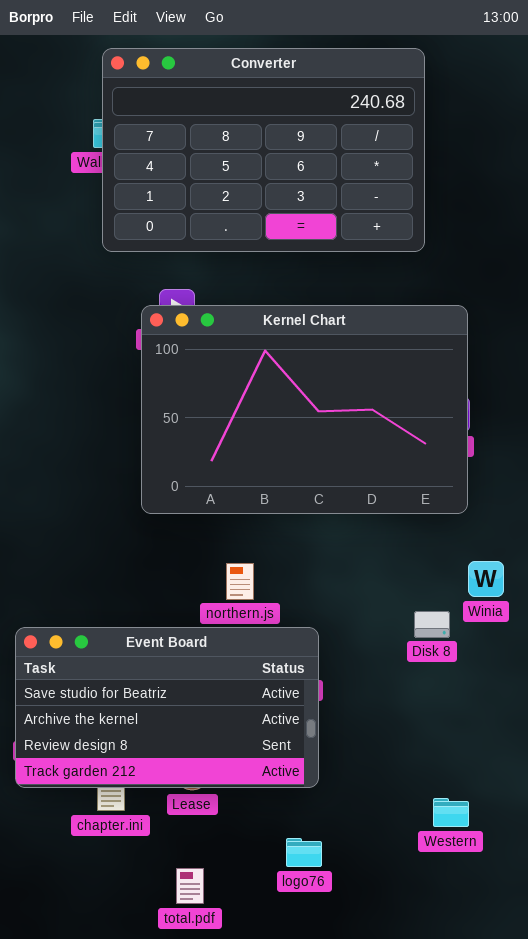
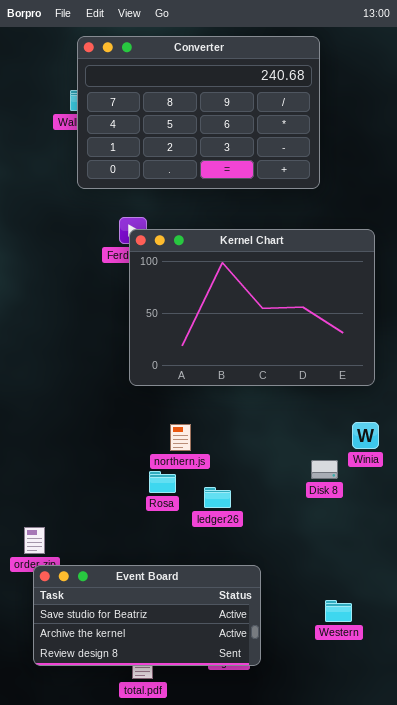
Kernel Chart: [141,305,468,514] -> [129,229,375,386], moved
Event Board: [15,627,319,788] -> [33,565,261,666], moved, resized

